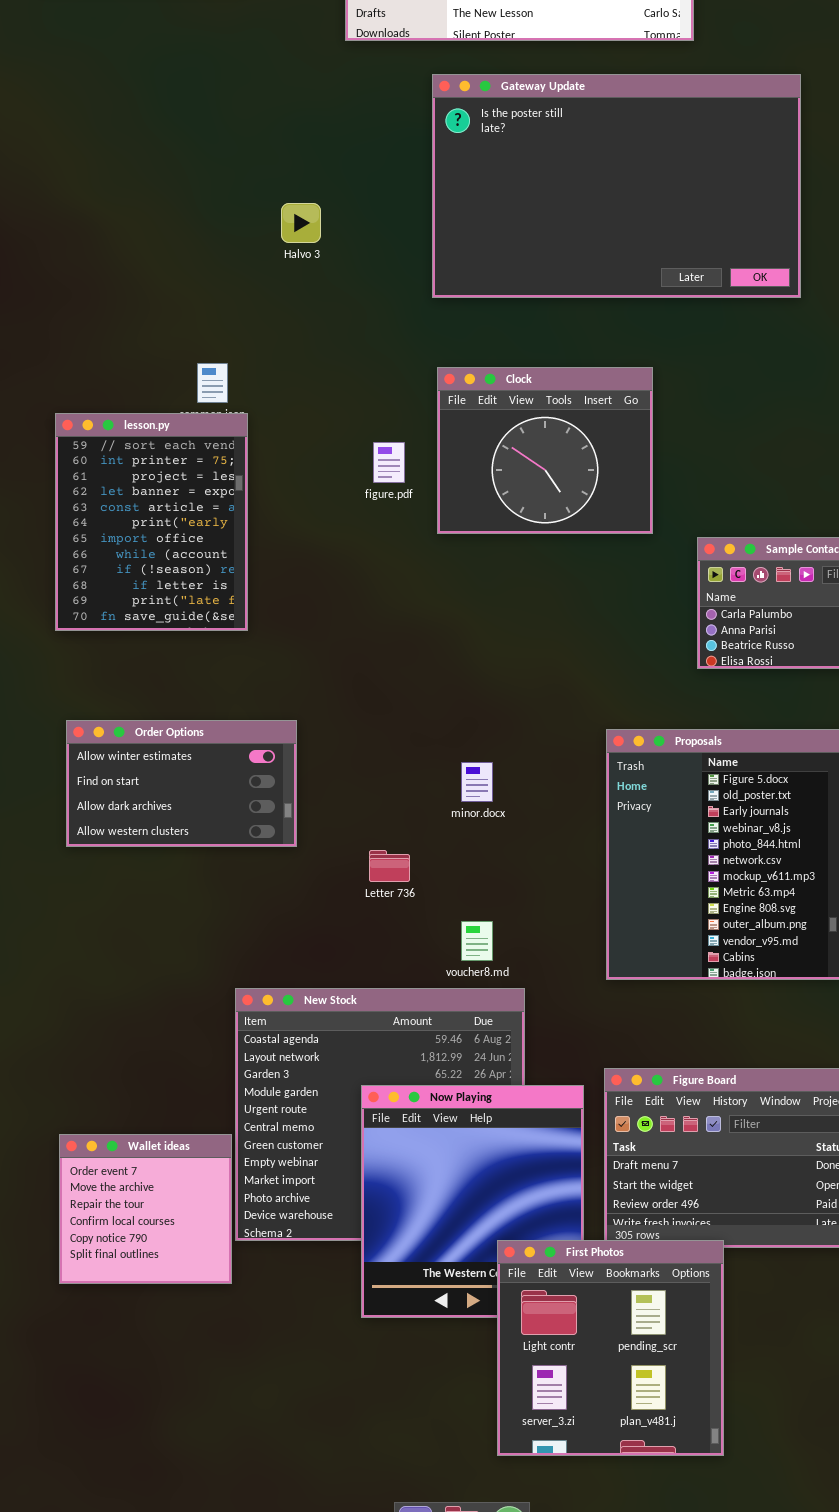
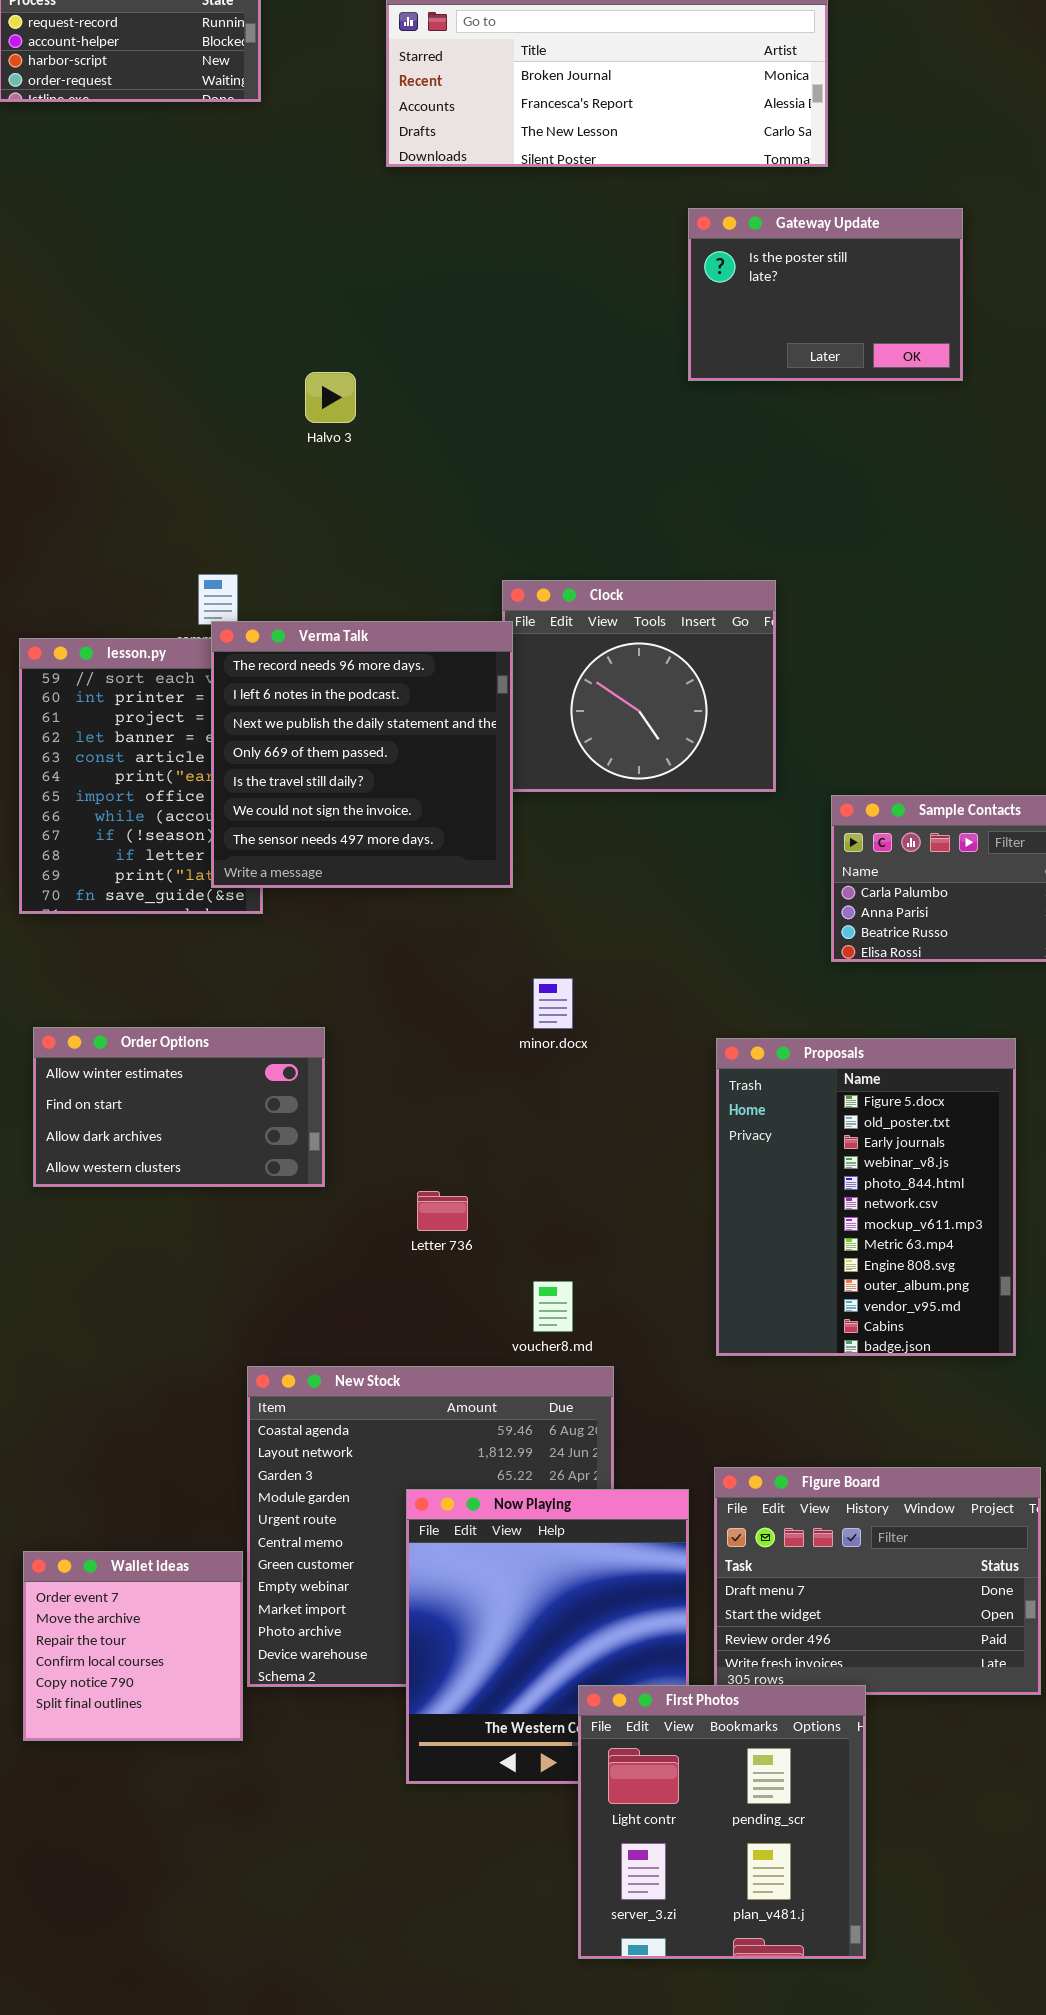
Gateway Update: [432,74,801,298] -> [688,208,963,381], resized
Verma Talk: none -> [211,621,513,888], opened
minor.docx: [461,762,493,802] -> [533,978,573,1029], moved

